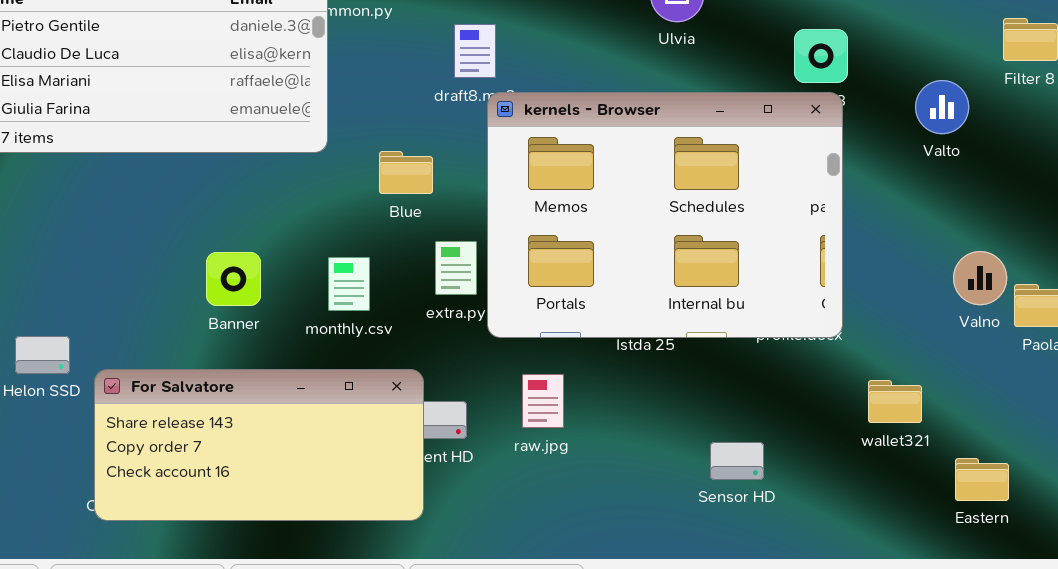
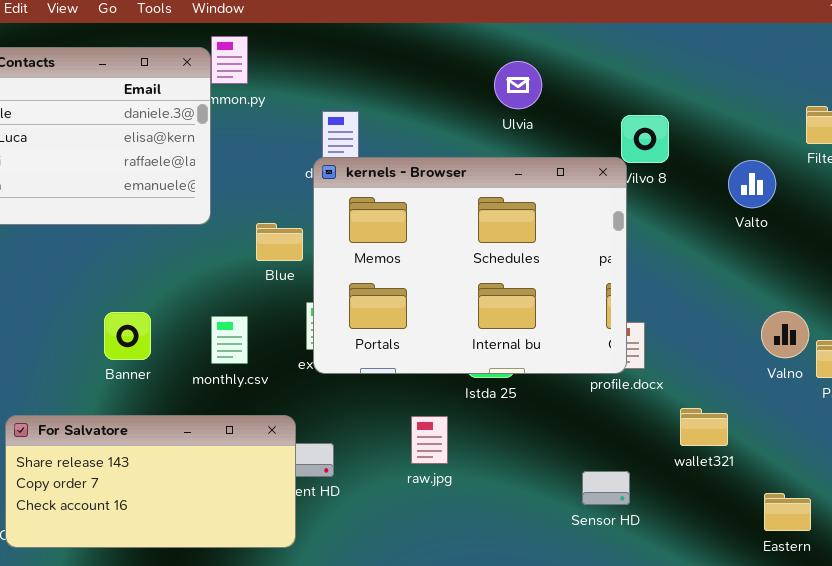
kernels - Browser: [487,92,843,338] -> [313,157,627,374], moved
raw.jpg: [522,374,564,428] -> [411,416,448,464], moved
wallet321: [868,380,922,423] -> [680,408,728,446], moved
Sensor HD: [710,442,764,480] -> [582,471,630,505], moved

